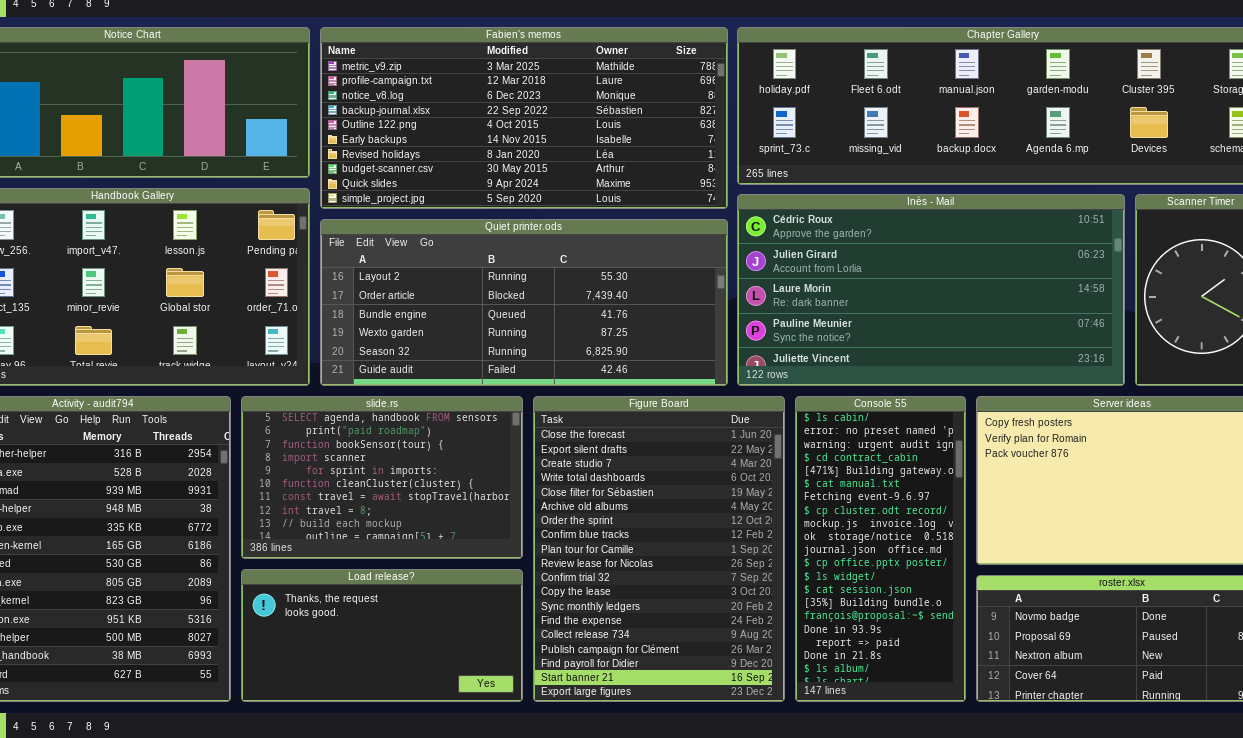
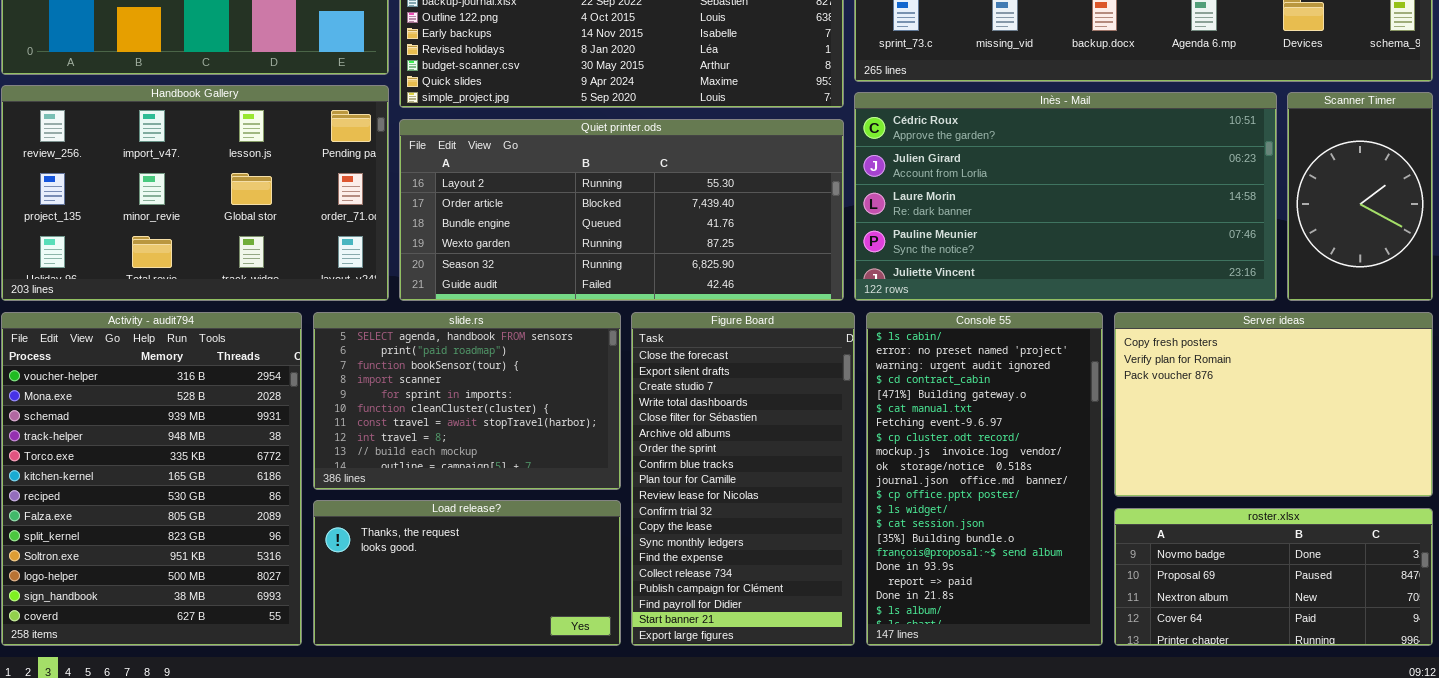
Figure Board: [533,396,785,702] -> [631,312,855,646], resized
Console 55: [795,396,966,702] -> [866,312,1103,646], resized

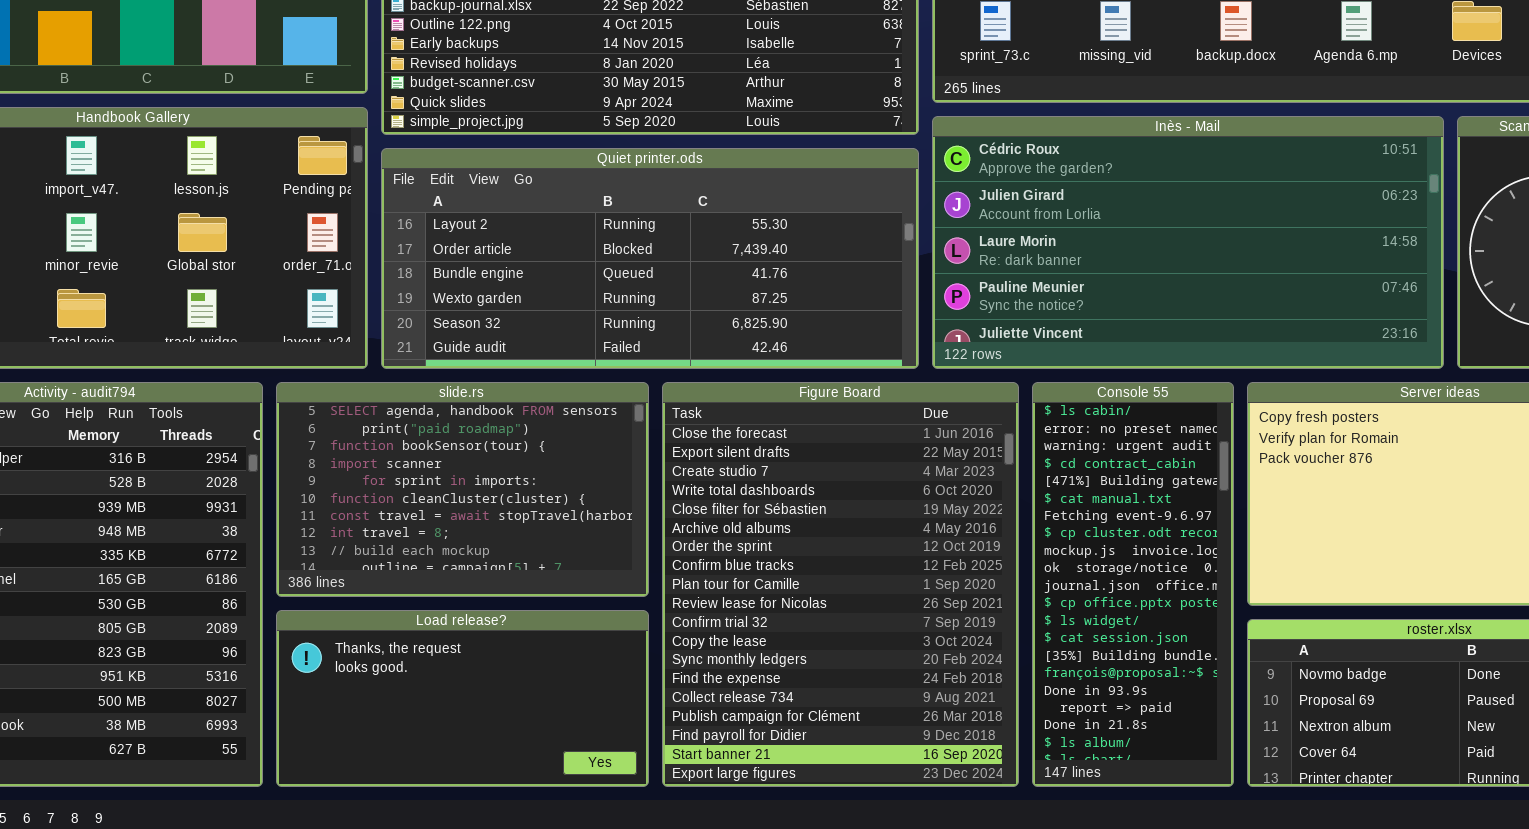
Figure Board: [631,312,855,646] -> [662,382,1019,787], resized
Console 55: [866,312,1103,646] -> [1032,382,1234,787], resized

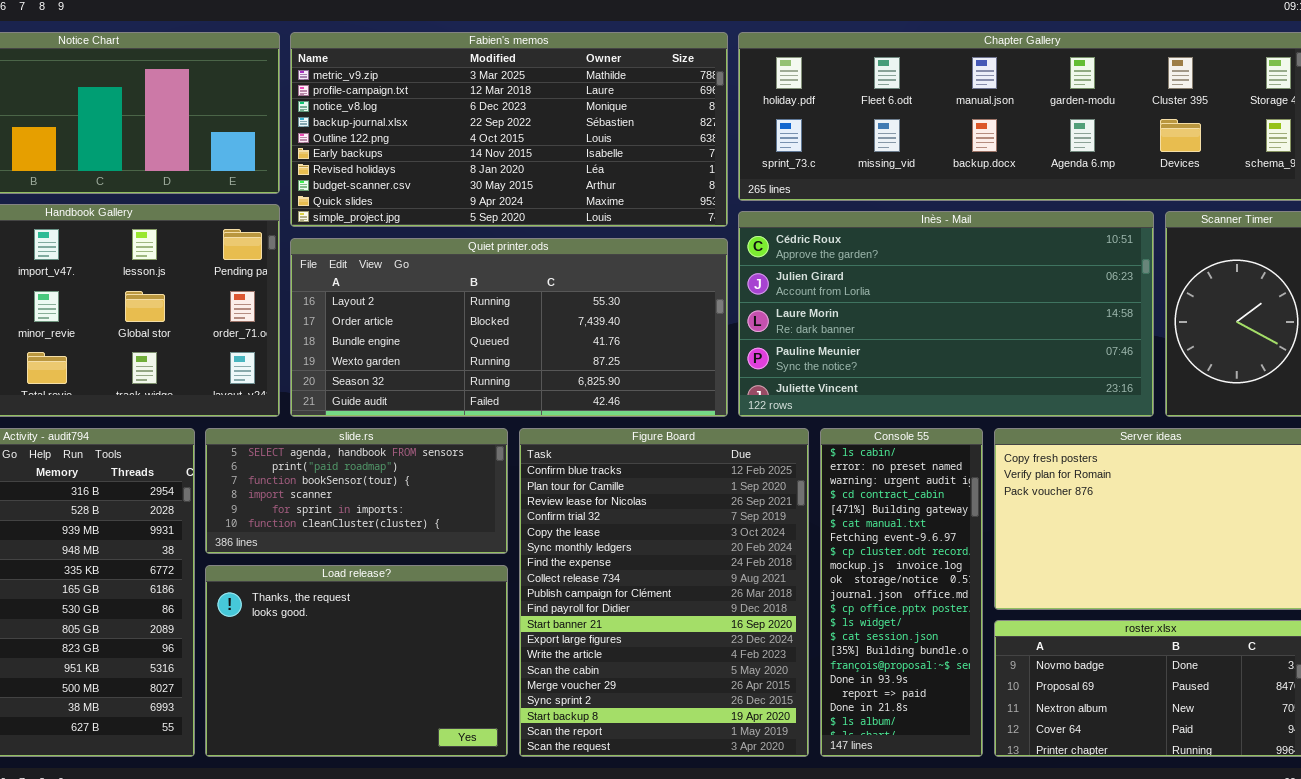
slide.rs: [276,382,649,597] -> [205,428,508,554], resized
Figure Board: [662,382,1019,787] -> [519,428,809,757], scrolled down 7 rows
Load release?: [276,610,649,787] -> [205,565,508,757], resized

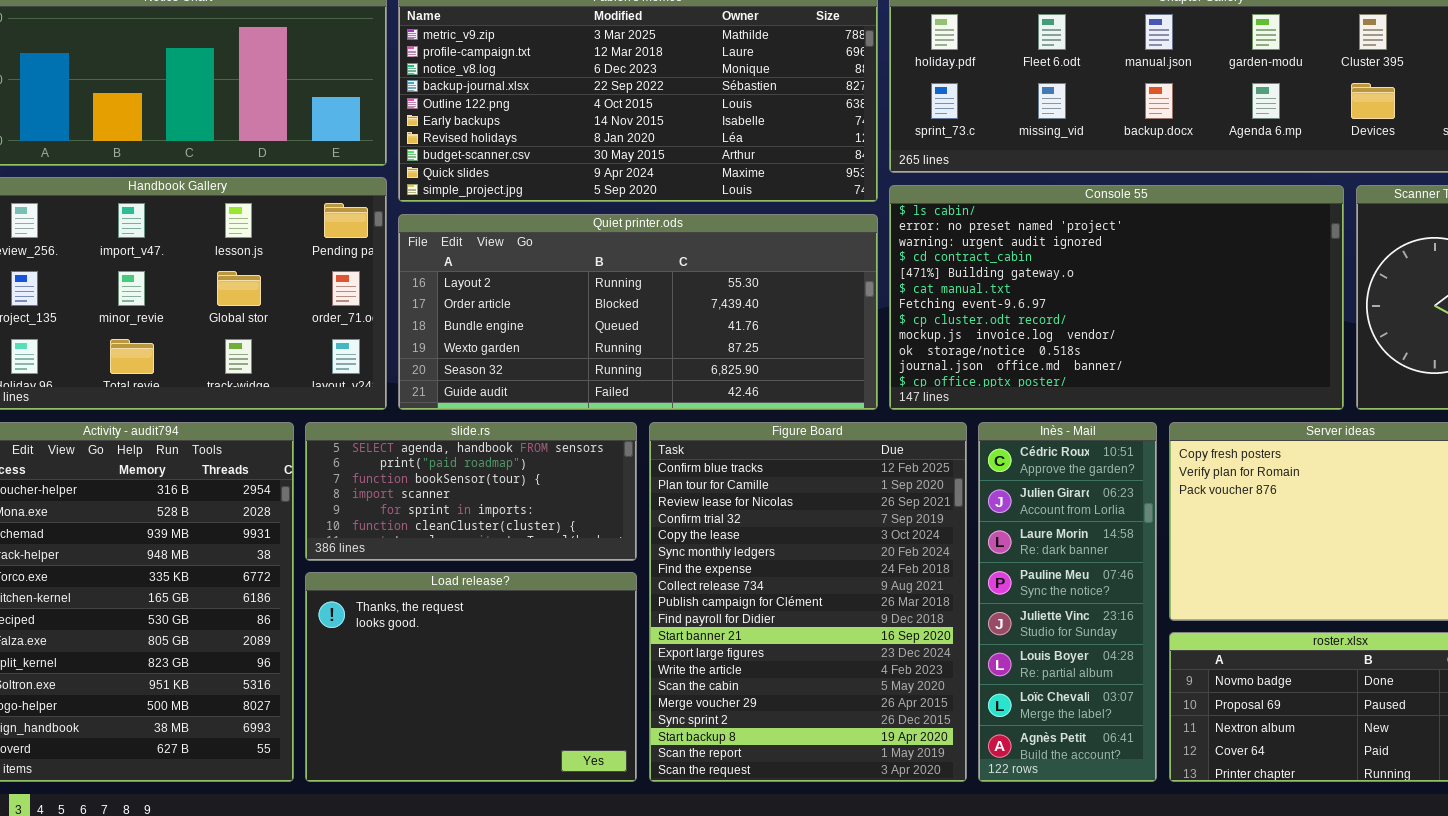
Inès - Mail: [738,211,1154,417] -> [978,422,1157,782], moved, resized
Console 55: [820,428,983,757] -> [889,185,1344,410], moved, resized

